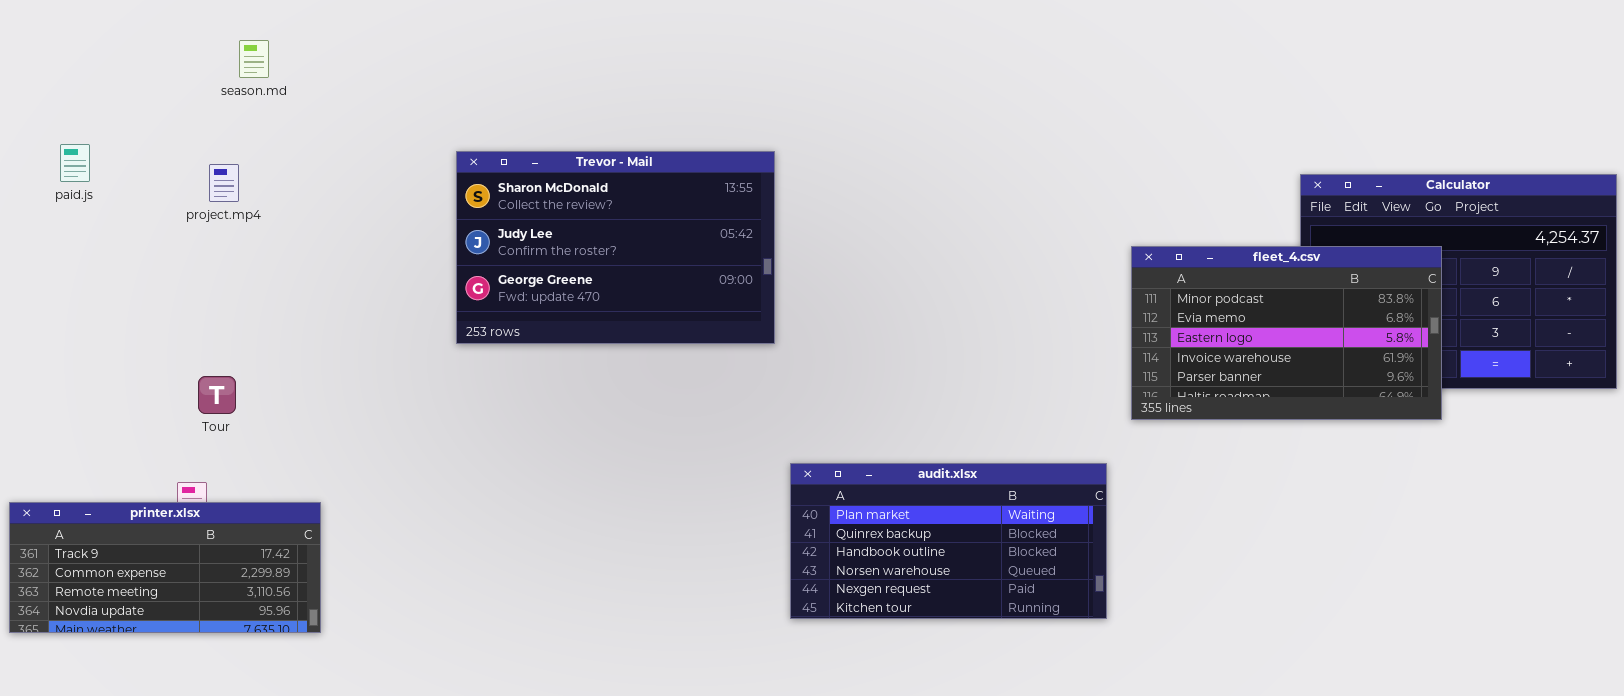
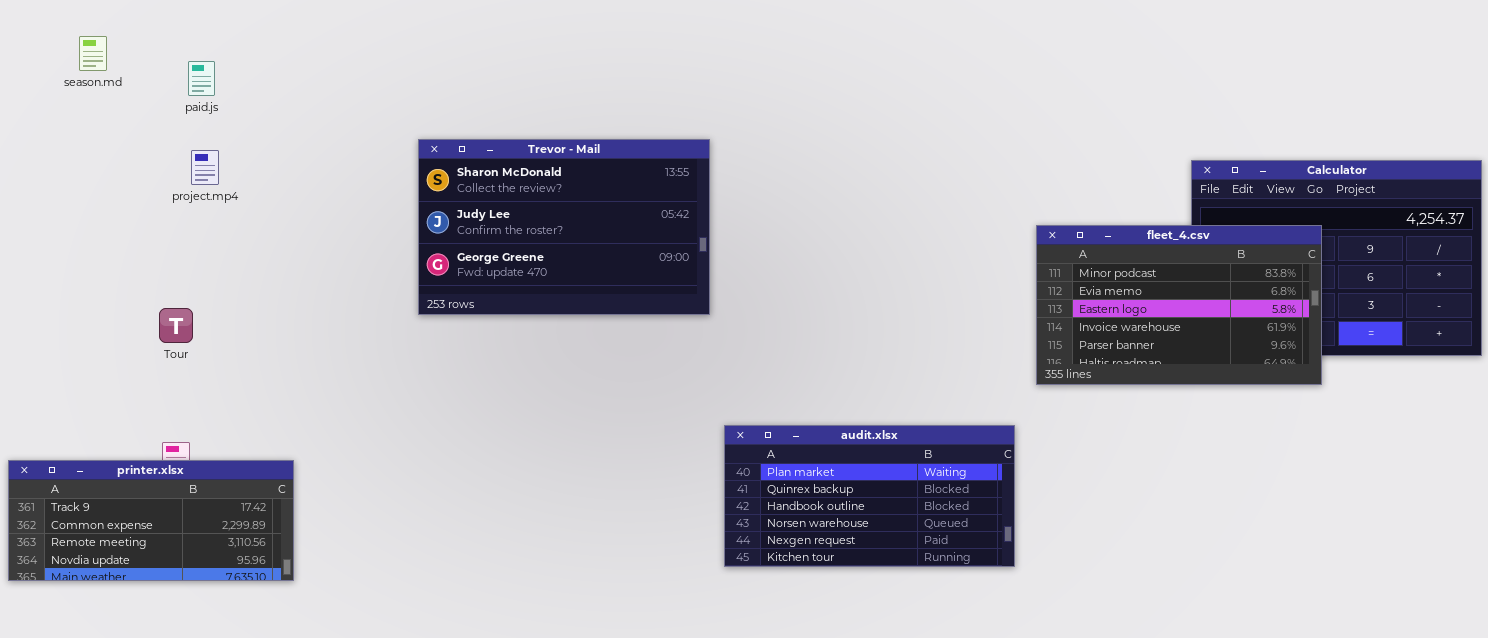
season.md: [239,40,269,78] -> [79,36,107,71], moved
paid.js: [60,144,90,182] -> [188,61,215,96], moved
Tour: [198,376,236,414] -> [159,308,193,343], moved

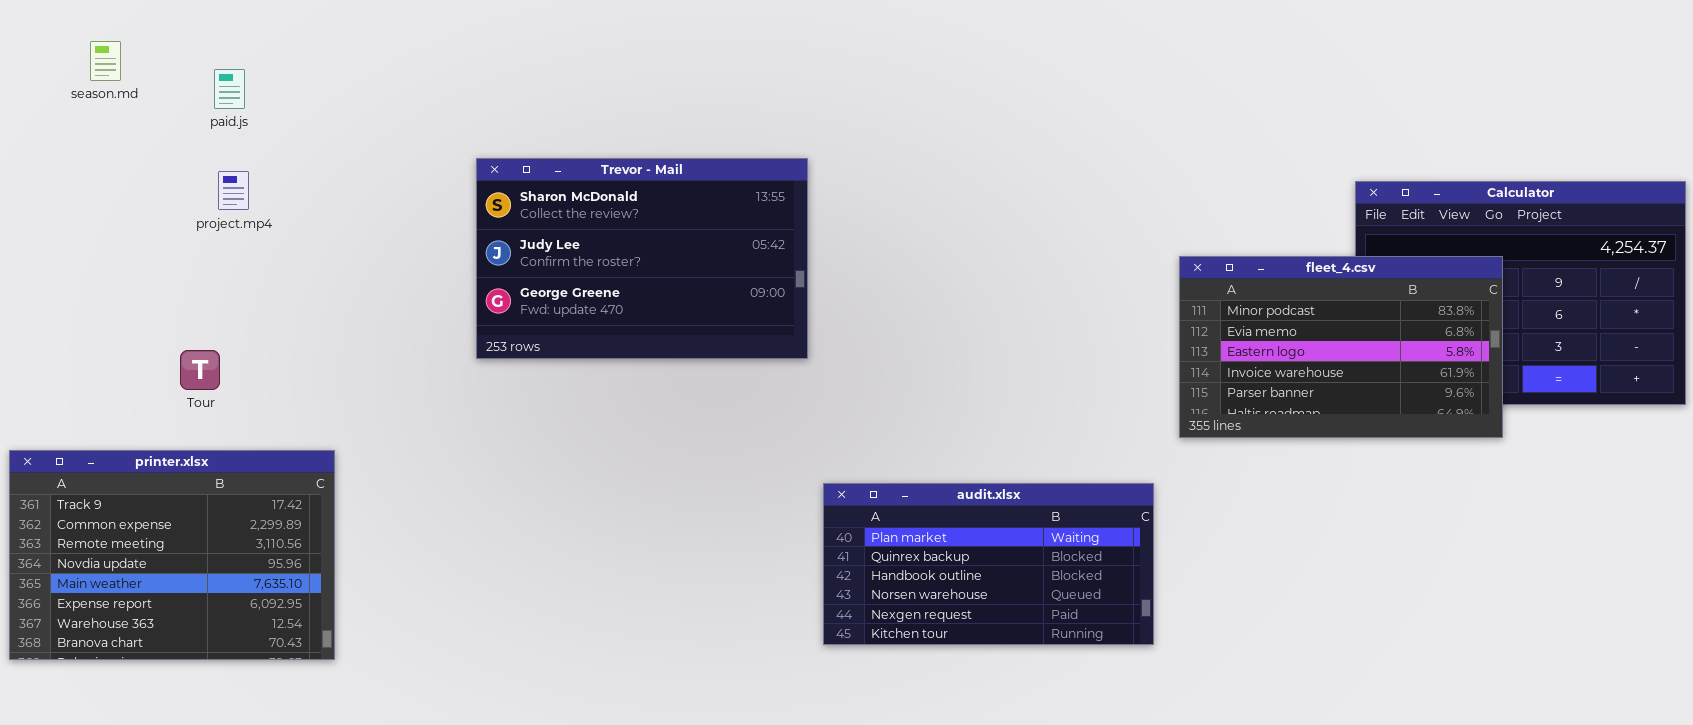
printer.xlsx: [8,460,294,581] -> [9,450,335,660], resized

